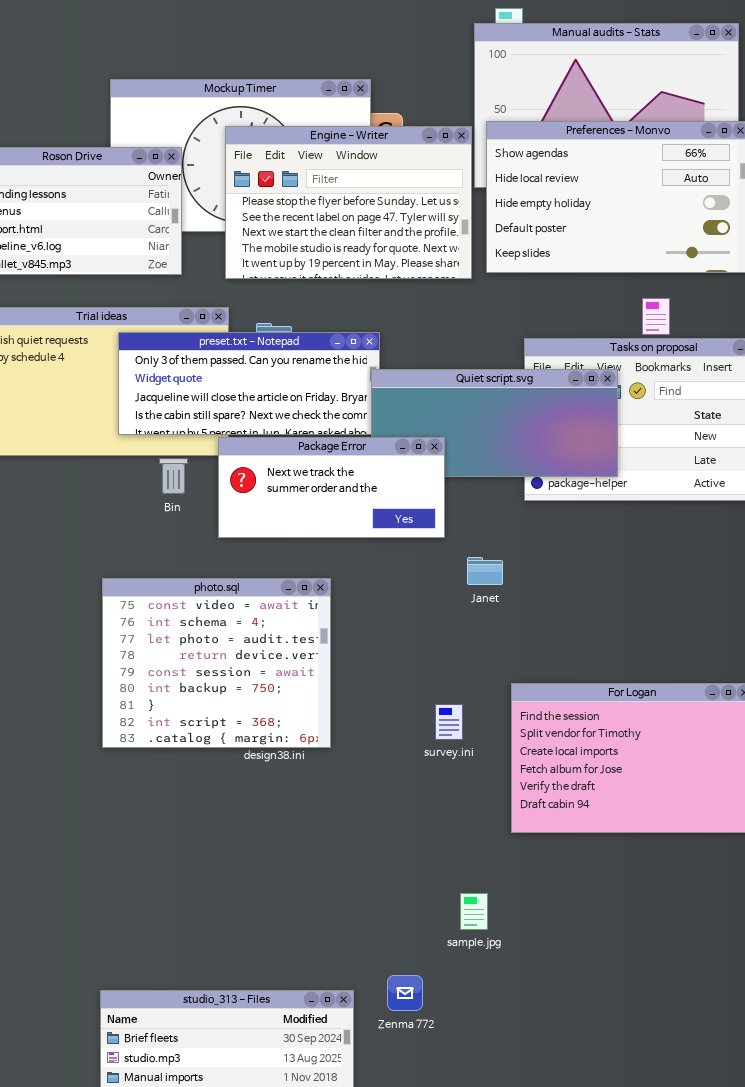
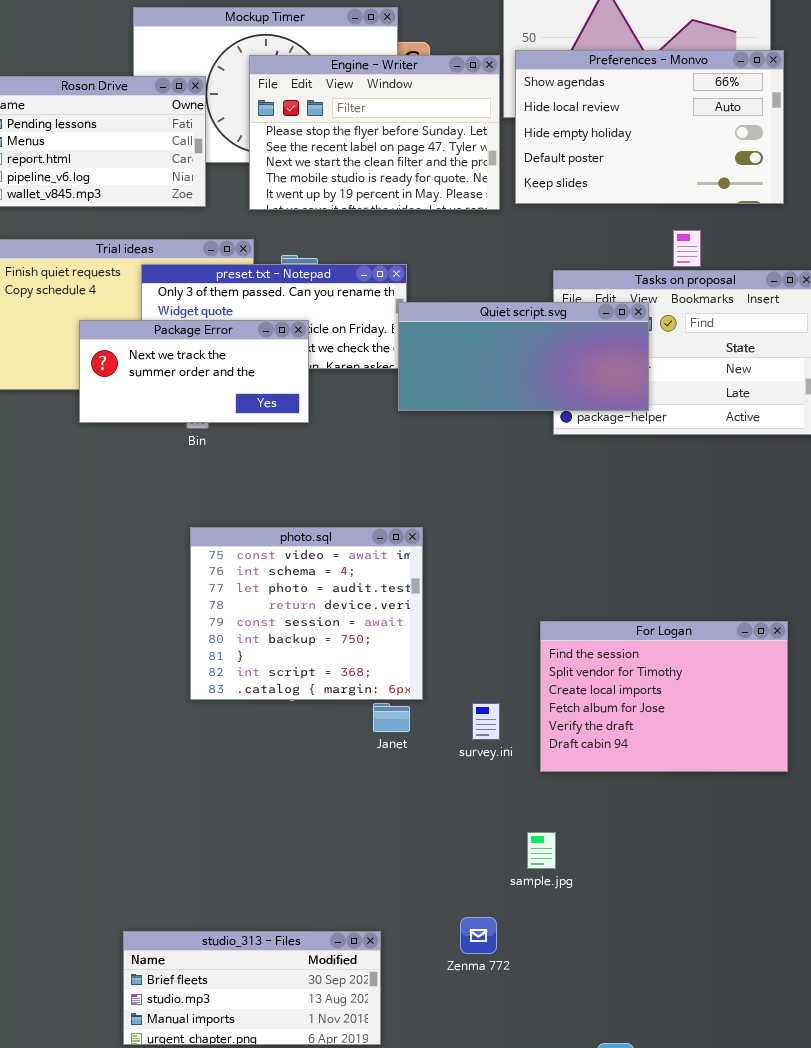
Package Error: [218,437,445,538] -> [79,320,309,423], moved
Janet: [467,557,503,585] -> [373,703,410,732], moved
photo.sql: [102,578,331,748] -> [190,527,423,700], moved
survey.ini: [435,704,463,740] -> [472,703,500,740], moved
sample.jpg: [460,893,488,930] -> [527,832,556,869], moved
Zenma 772: [387,975,423,1011] -> [460,917,497,954], moved

